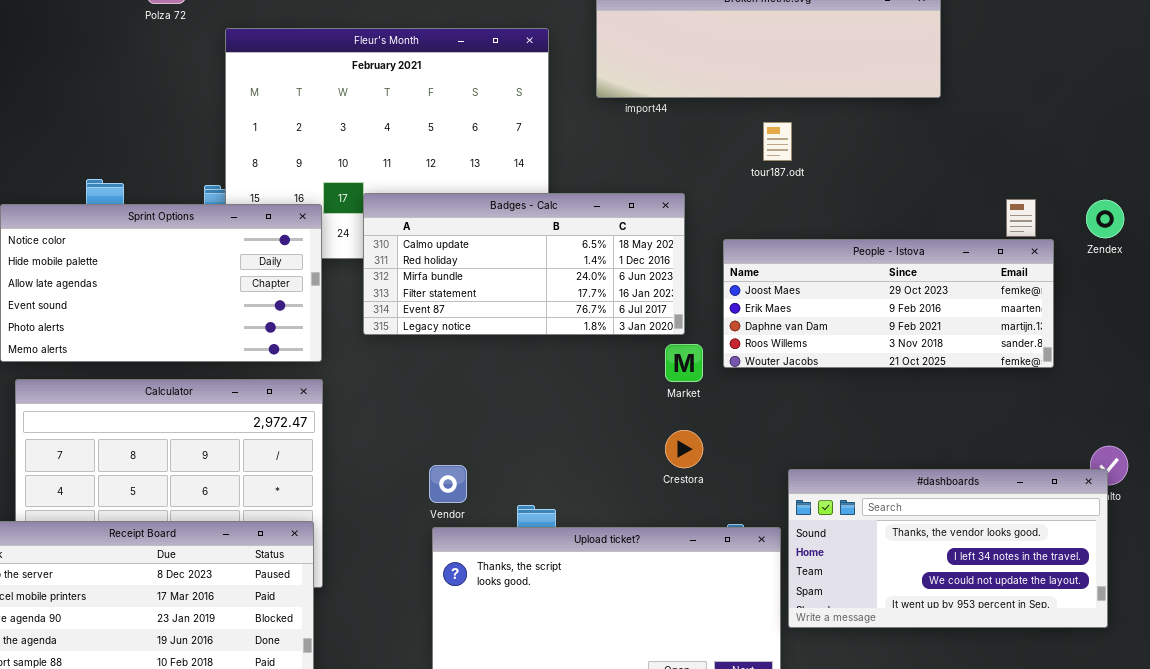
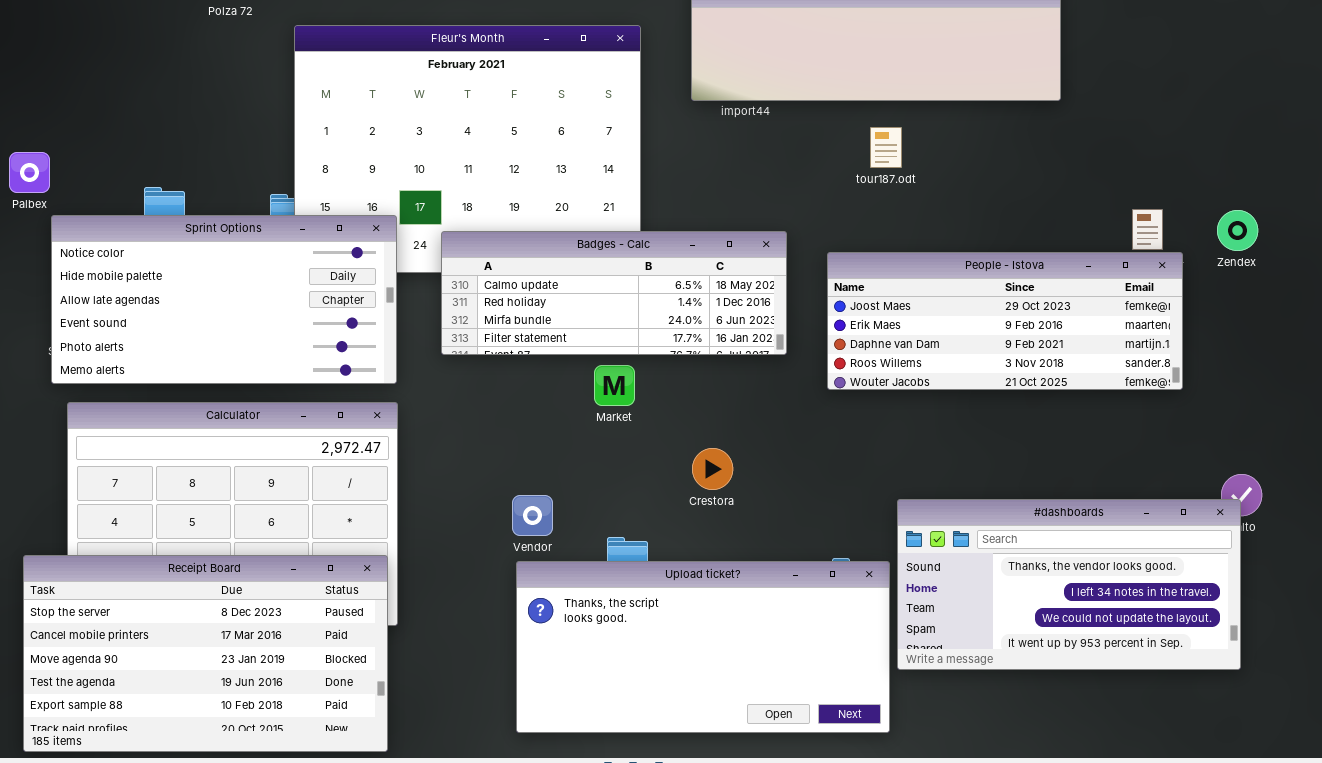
Badges - Calc: [363,193,685,335] -> [441,231,787,355], resized
Market: [665,344,703,382] -> [594,365,635,406], moved
Crestora: [665,430,703,468] -> [692,448,733,490], moved

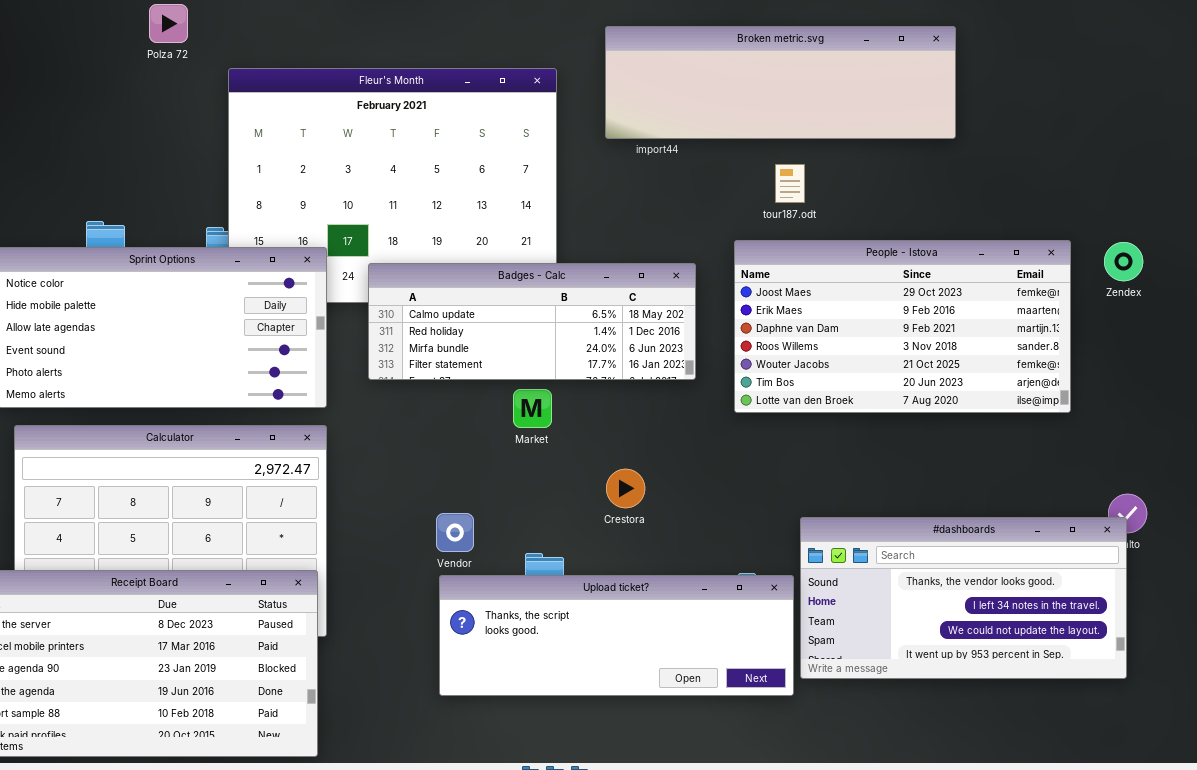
People - Istova: [827,252,1183,390] -> [734,240,1071,413], resized
Upload ticket?: [516,561,890,733] -> [439,575,794,696], resized

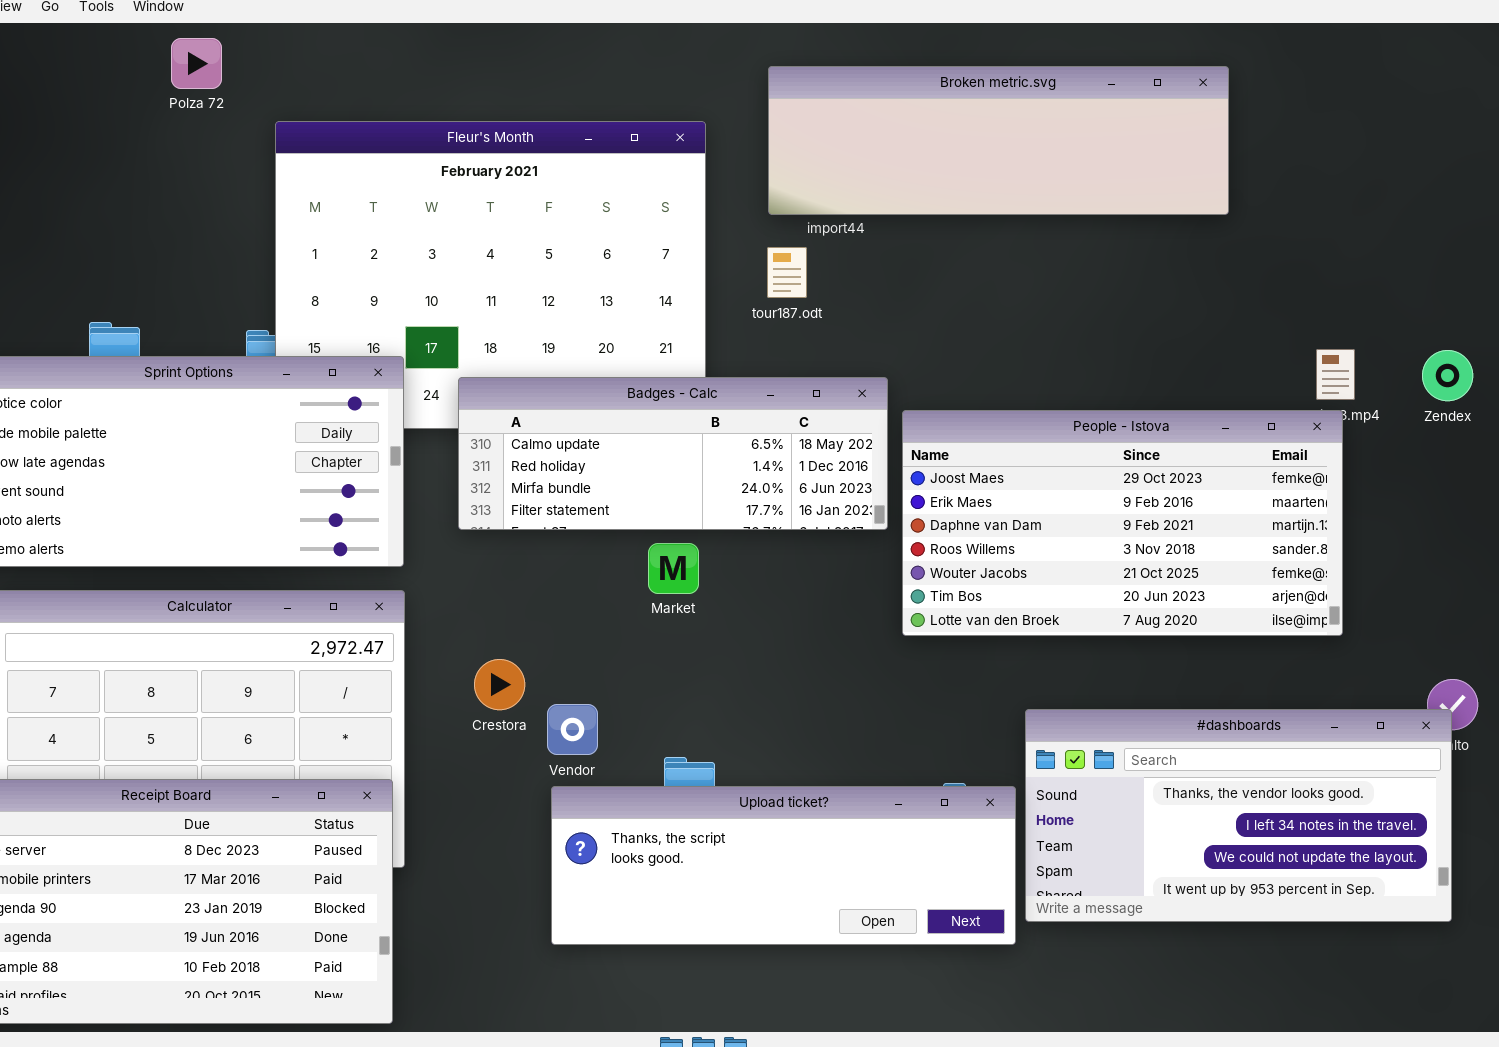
tour187.odt: [775,164,805,203] -> [767,247,807,298], moved
People - Istova: [734,240,1071,413] -> [902,410,1343,636], moved
Crestora: [606,469,645,508] -> [474,659,525,710], moved

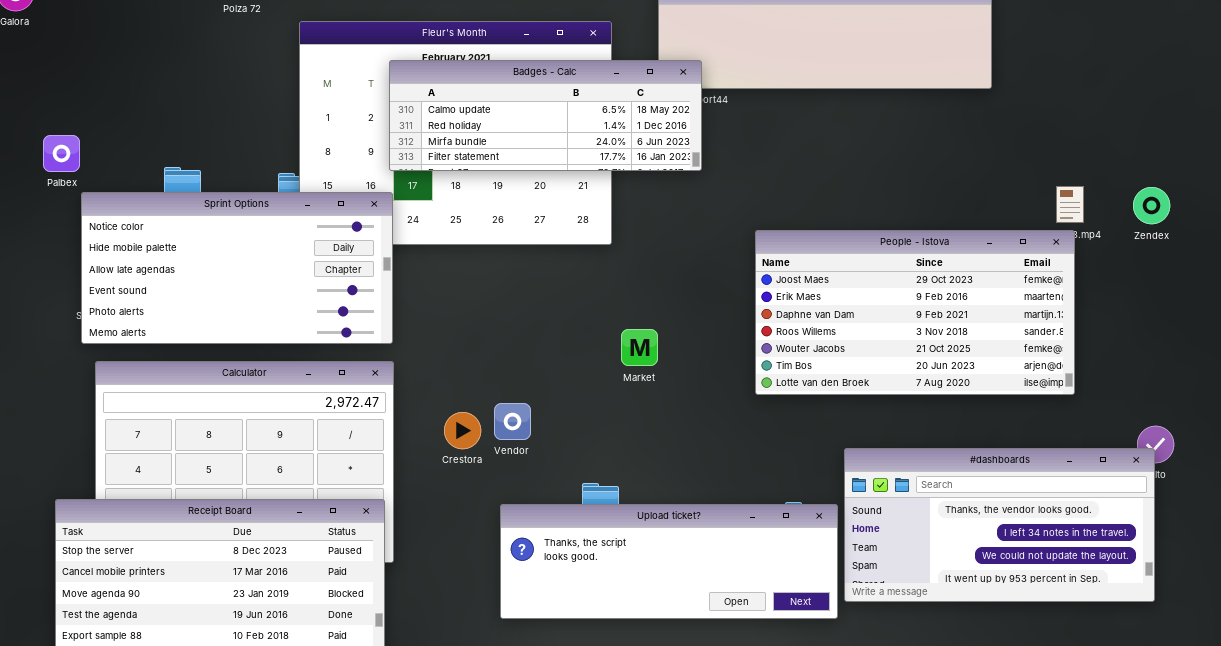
Badges - Calc: [458,377,888,530] -> [389,60,702,171], moved
Market: [648,543,699,594] -> [621,329,658,366], moved
Vendor: [547,704,598,755] -> [494,403,531,440], moved

